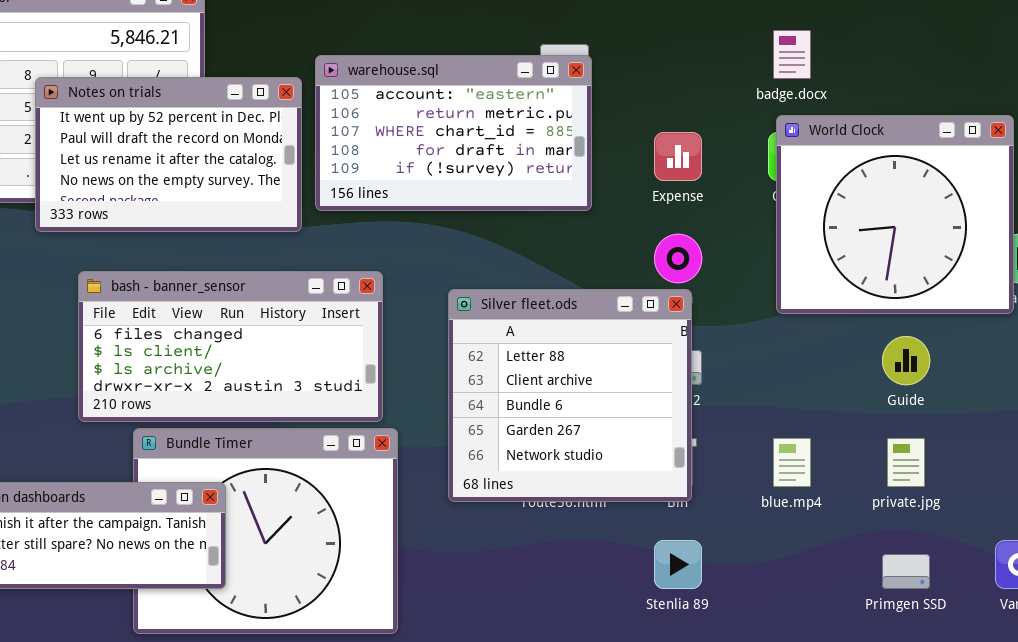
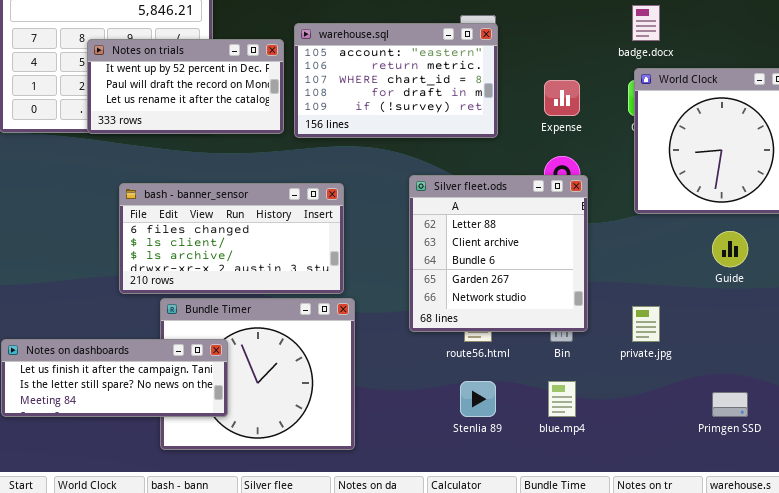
Notes on trials: [35,77,302,232] -> [87,39,284,134], resized
Silver fleet.ods: [448,289,692,502] -> [409,175,588,332], moved
blue.mp4: [773,438,811,487] -> [548,381,576,417], moved
private.jpg: [887,438,925,487] -> [632,306,660,342], moved
Stenlia 89: [654,540,702,589] -> [460,381,496,417], moved

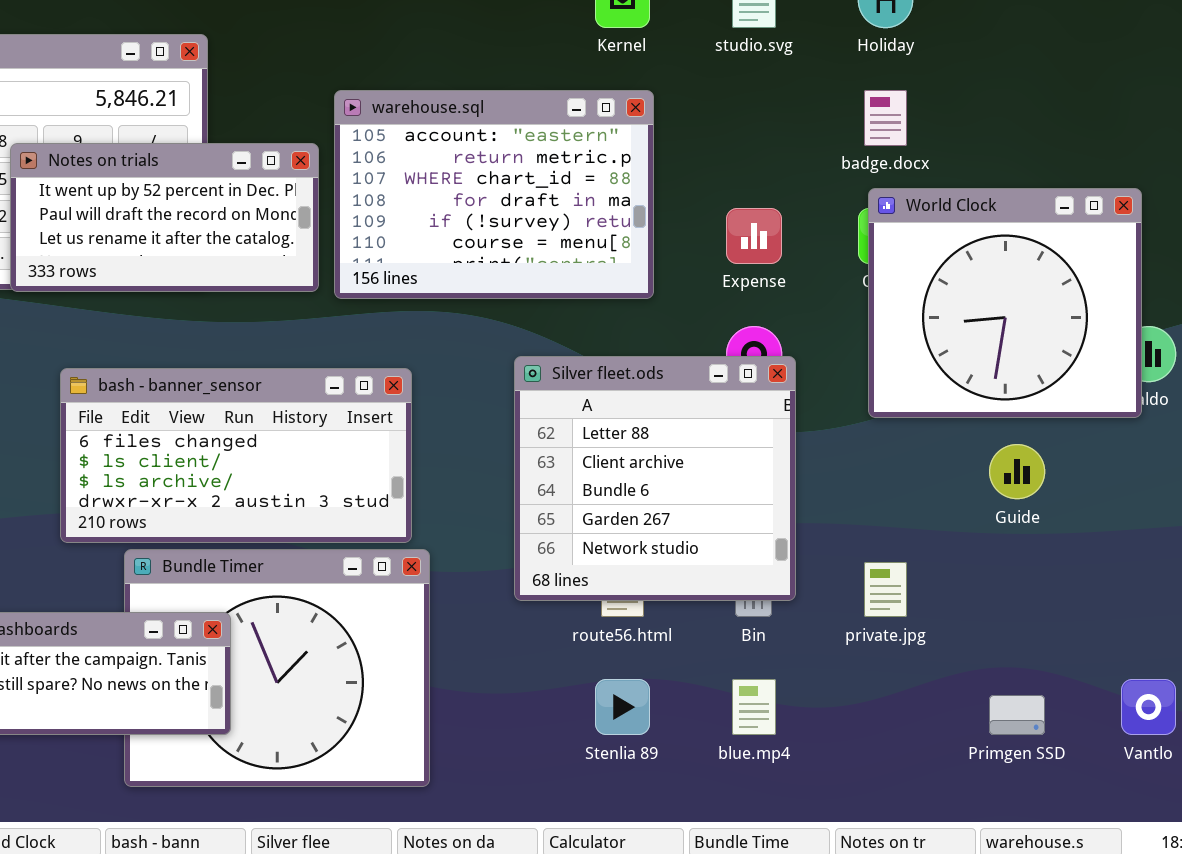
warehouse.sql: [294,23,498,138] -> [334,90,654,299], resized

